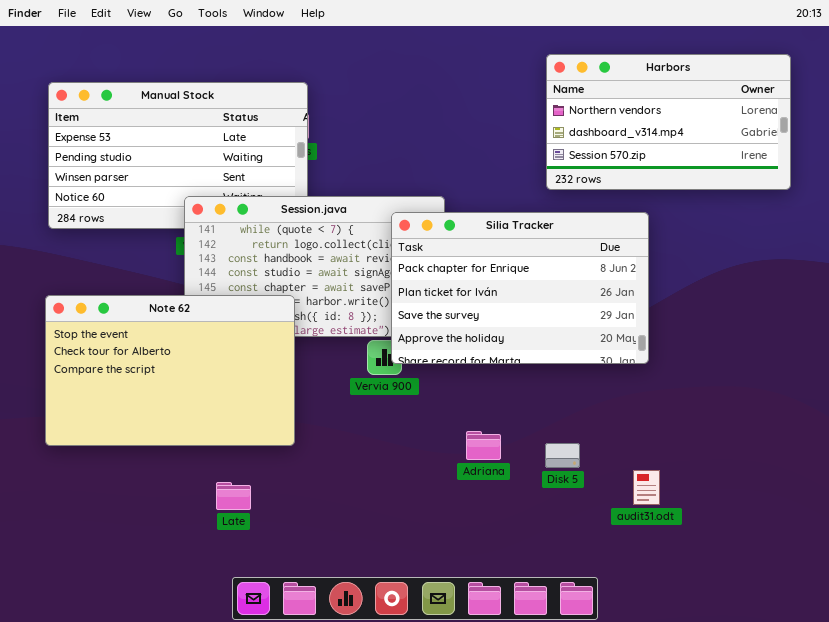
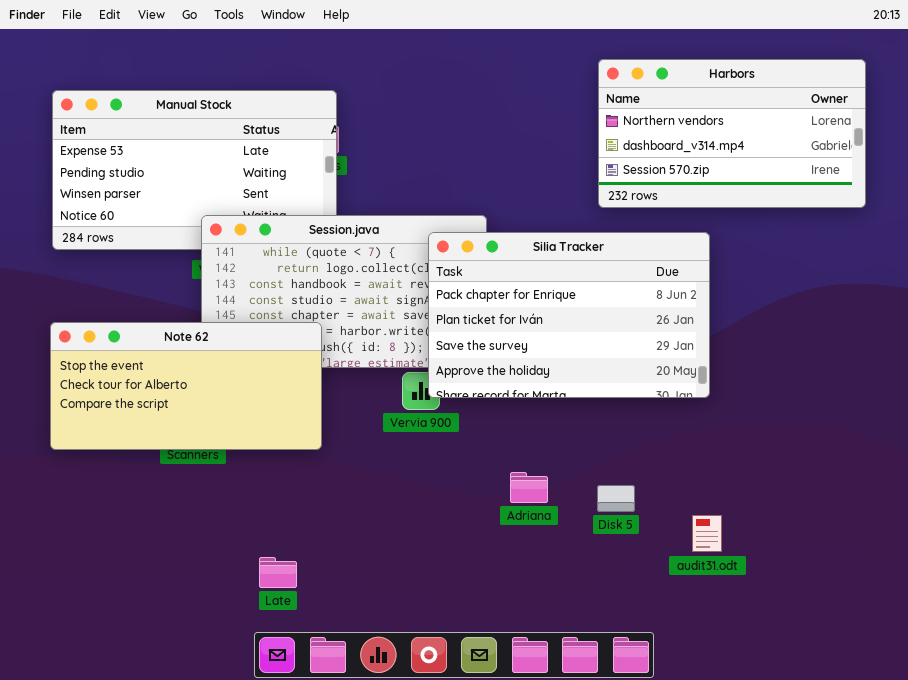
Note 62: [45,295,295,446] -> [50,322,322,450], resized
Late: [216,482,251,510] -> [259,557,297,588], moved

